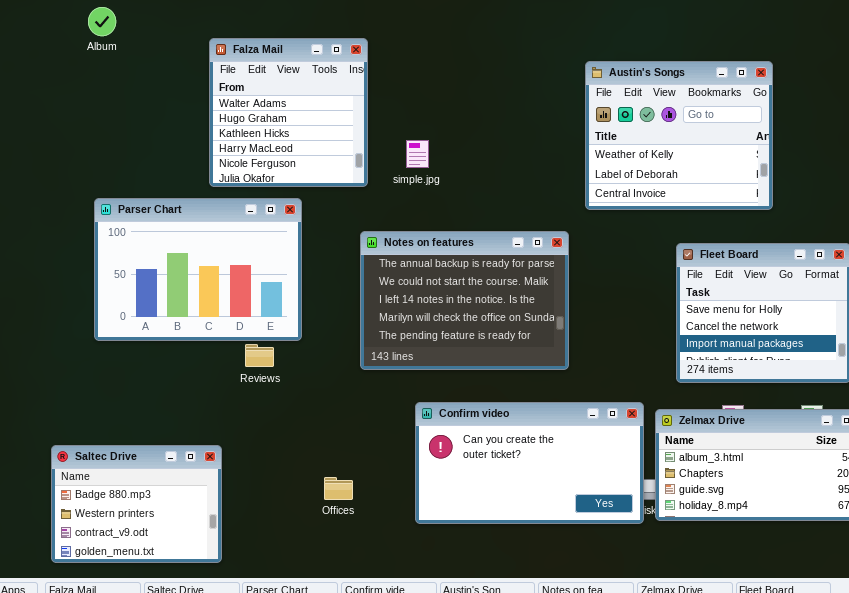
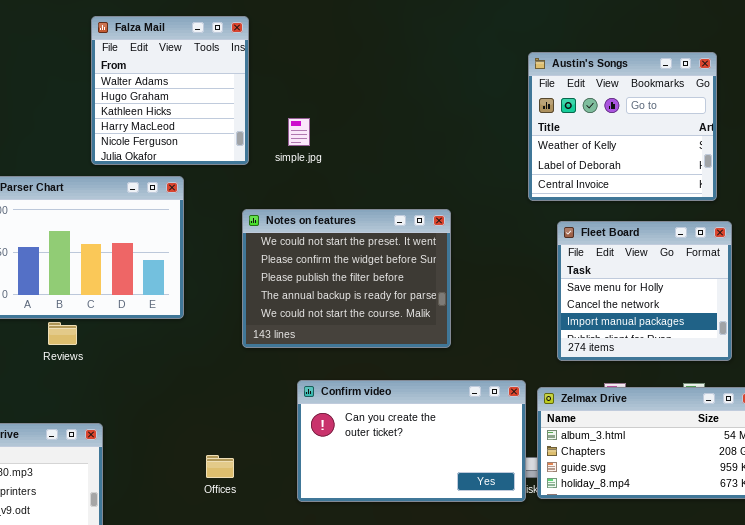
Austin's Songs: [585,61,773,210] -> [528,52,717,201], moved
Notes on features: [360,231,569,370] -> [242,209,451,348], scrolled up 3 rows
Reviews: [245,344,274,367] -> [48,322,77,345], moved

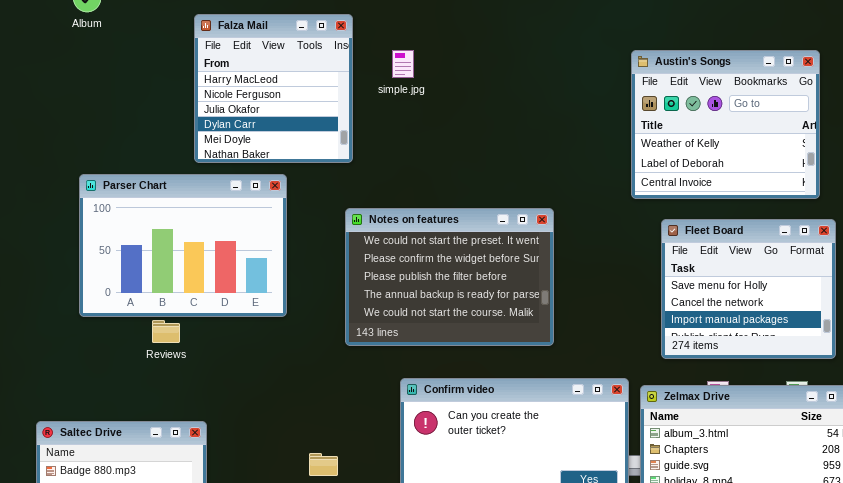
Falza Mail: [91,16,249,165] -> [194,14,353,163], scrolled down 3 rows
simple.jpg: [288,118,310,146] -> [392,50,414,78], moved

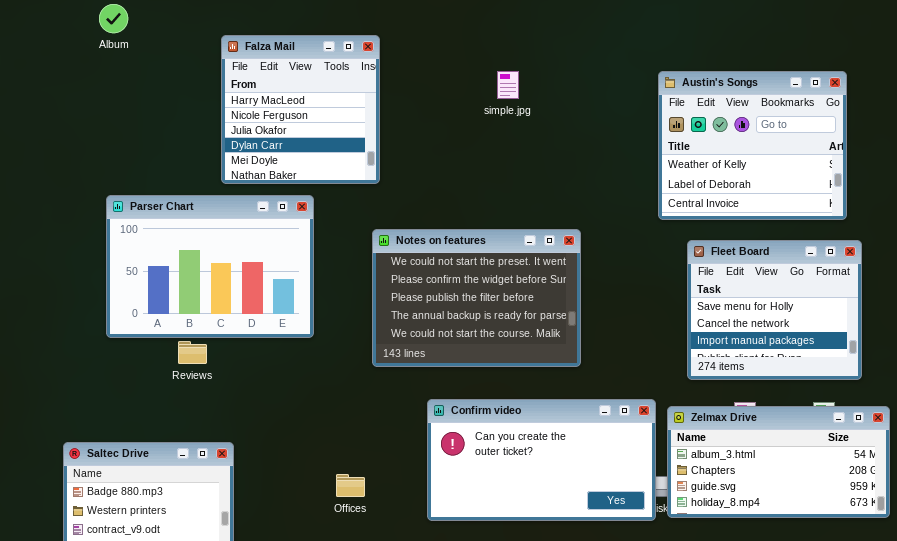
simple.jpg: [392,50,414,78] -> [497,71,519,99], moved

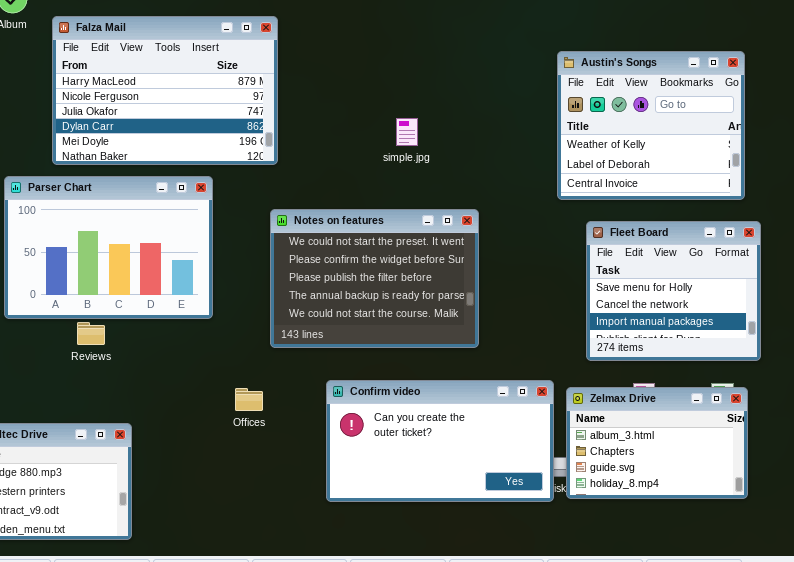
Falza Mail: [221,35,380,184] -> [52,16,278,165], resized
simple.jpg: [497,71,519,99] -> [396,118,418,146], moved
Zelmax Drive: [667,406,890,518] -> [566,387,748,499], resized
Offices: [336,474,365,497] -> [235,388,263,411], moved

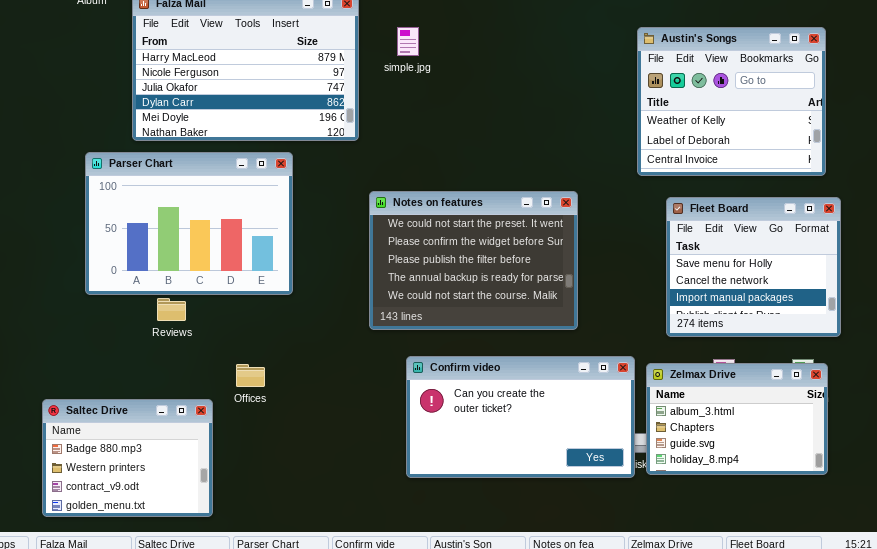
simple.jpg: [396,118,418,146] -> [397,27,419,56], moved
Notes on features: [270,209,479,348] -> [369,191,578,330], moved
Offices: [235,388,263,411] -> [236,364,265,387], moved

